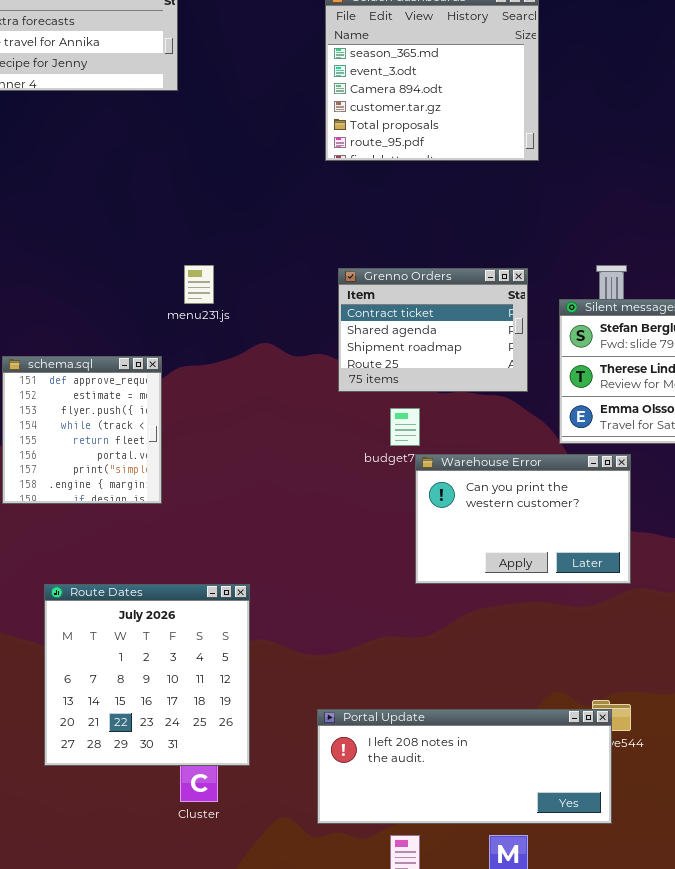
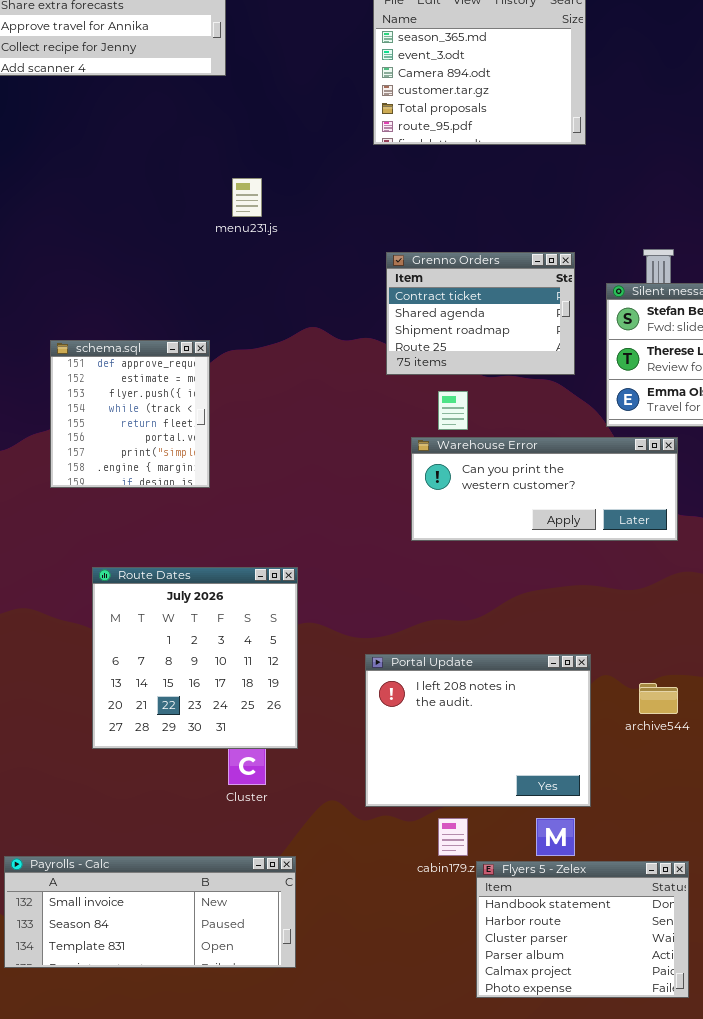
menu231.js: [184,265,214,304] -> [232,178,262,217], moved
Warehouse Error: [415,454,631,584] -> [411,437,678,541], resized
Portal Update: [317,709,612,824] -> [365,654,591,807], resized

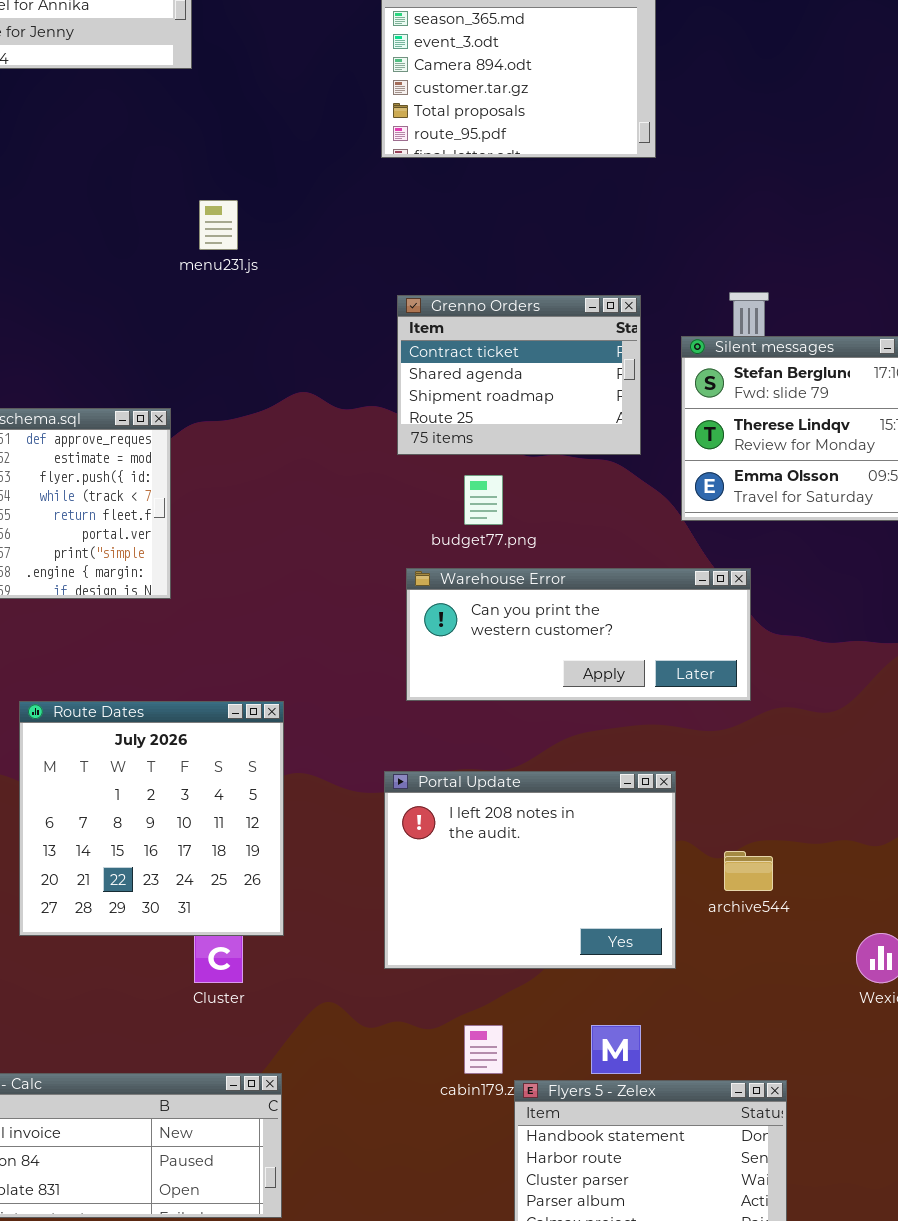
Warehouse Error: [411,437,678,541] -> [406,568,751,701], moved
Portal Update: [365,654,591,807] -> [384,771,676,969], moved

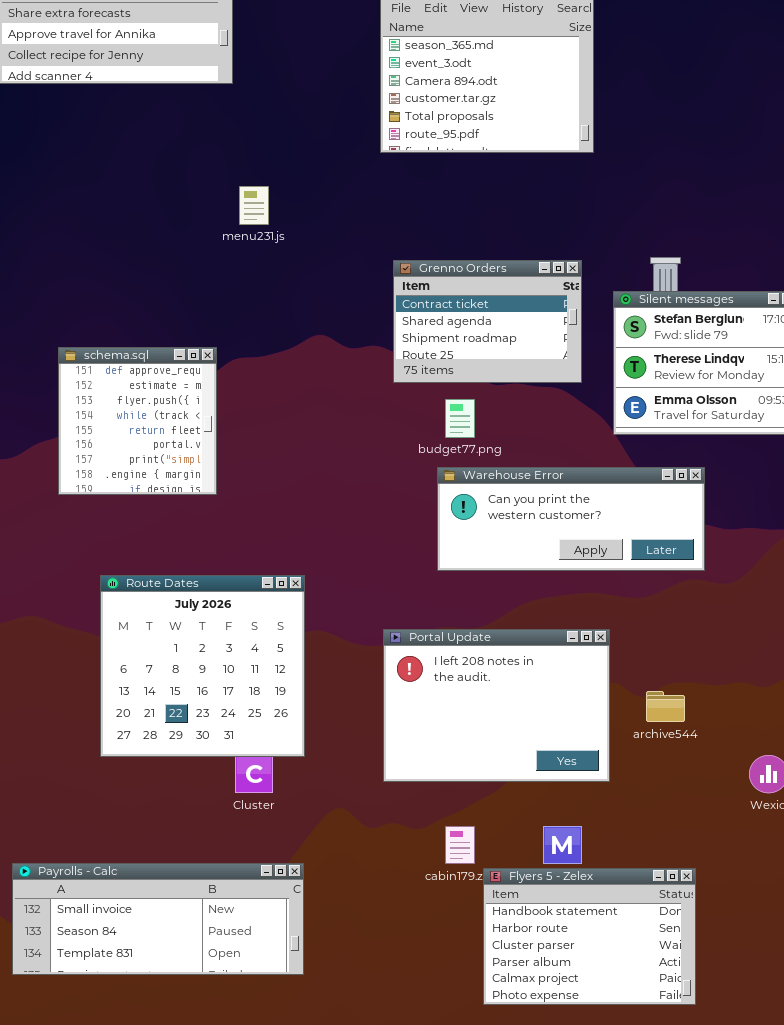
Warehouse Error: [406,568,751,701] -> [437,467,705,571], moved

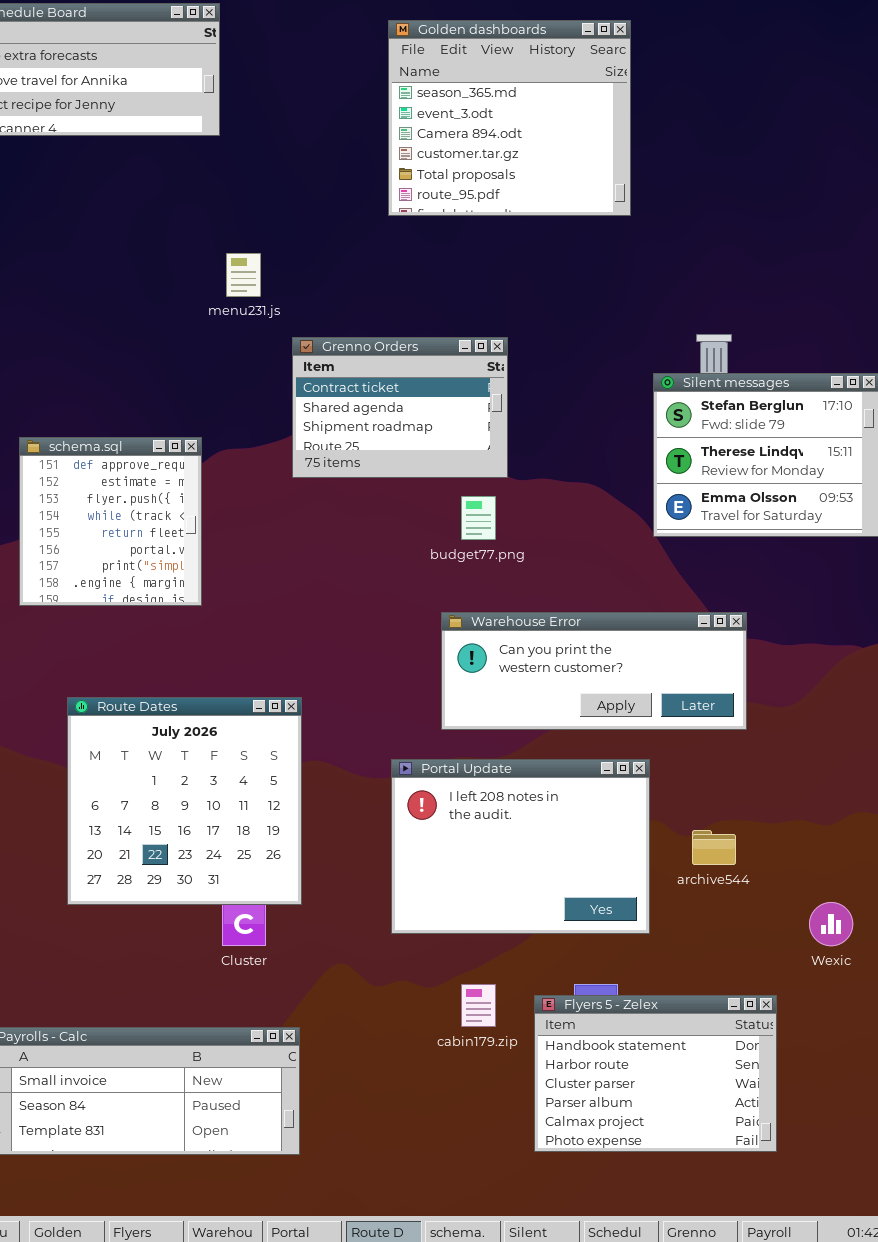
Grenno Orders: [393,260,582,383] -> [292,337,508,478], moved
Warehouse Error: [437,467,705,571] -> [441,612,747,730], moved
Flyers 5 - Zelex: [483,868,696,1005] -> [534,995,777,1152], moved

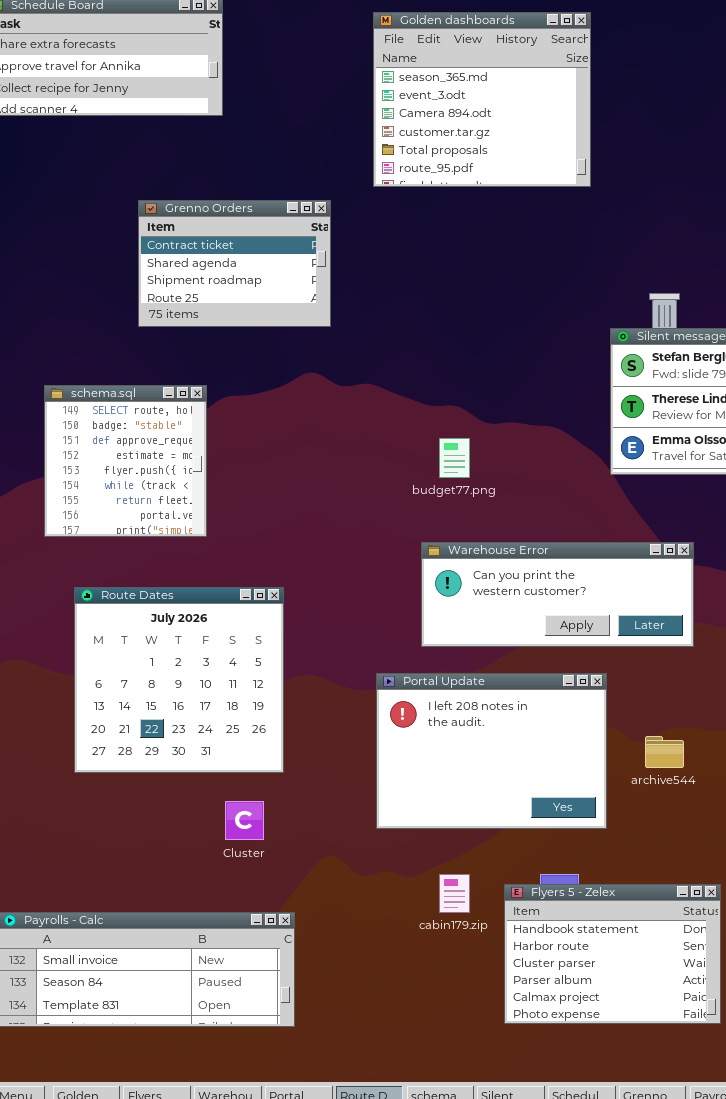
Grenno Orders: [292,337,508,478] -> [138,200,331,327], moved
schema.sql: [19,437,202,606] -> [44,385,207,537], scrolled up 2 rows
Route Dates: [67,697,302,905] -> [74,587,284,773], moved

